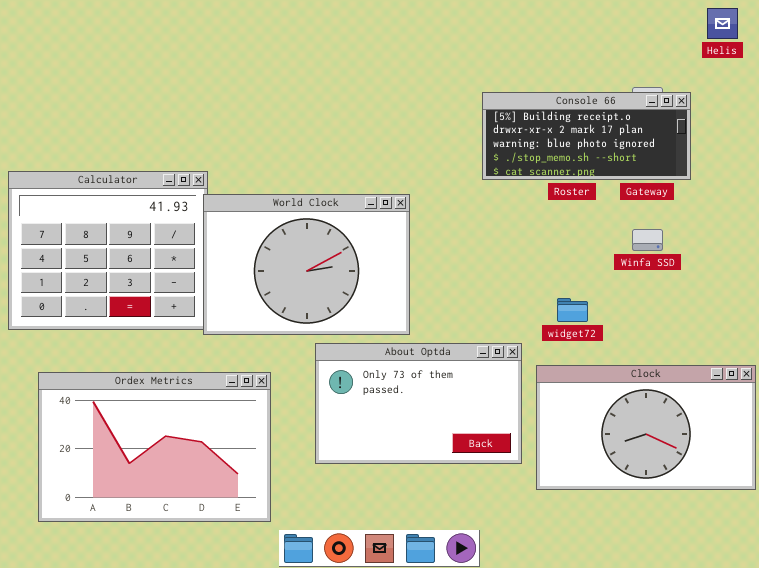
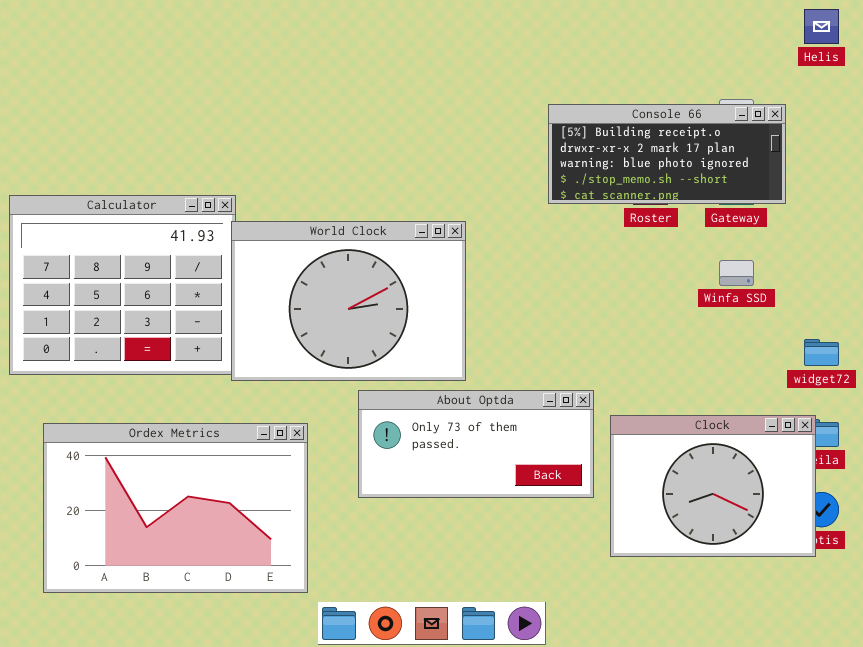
widget72: [557,298,588,322] -> [804,339,839,366], moved
About Optda: [315,343,522,464] -> [358,390,594,498], resized
Clock: [536,365,756,490] -> [610,415,816,557], resized

